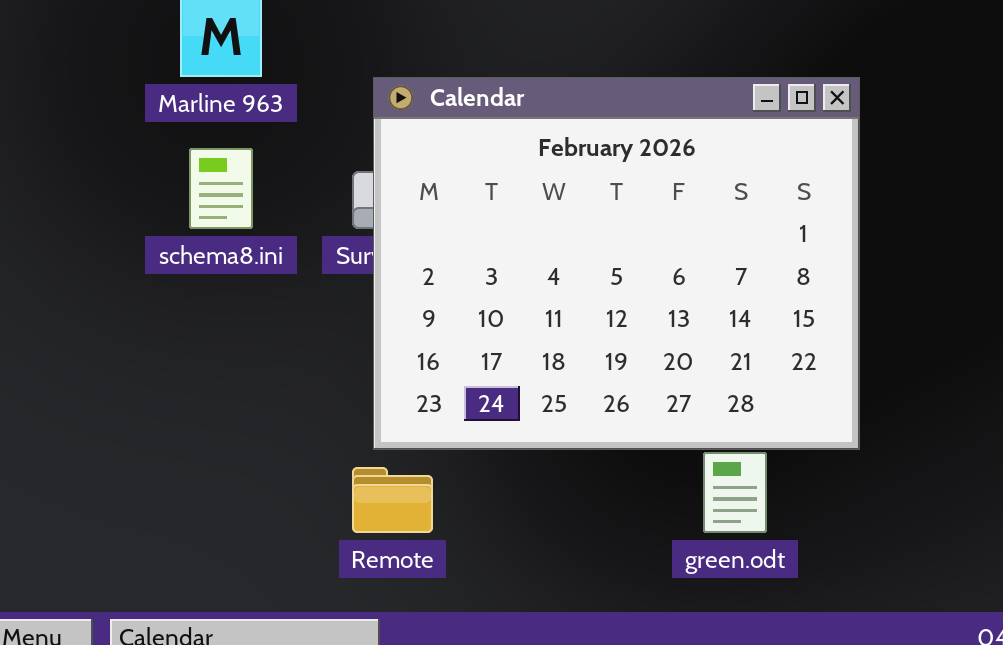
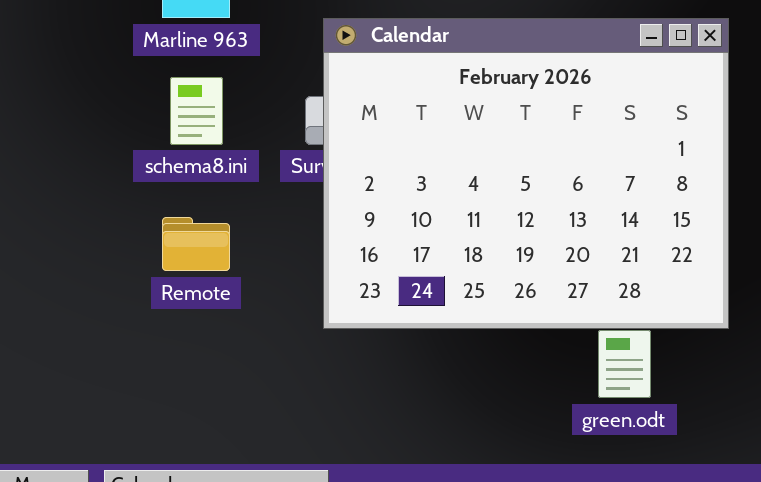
Remote: [352,467,433,533] -> [162,217,230,271], moved

